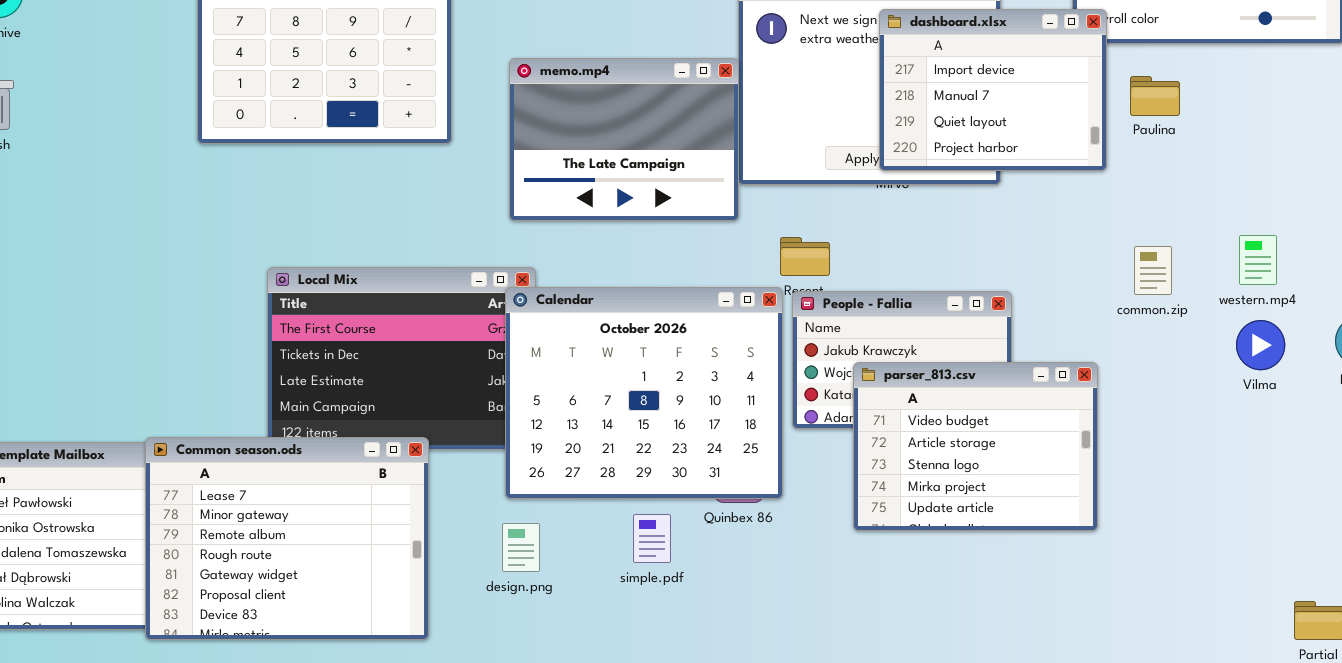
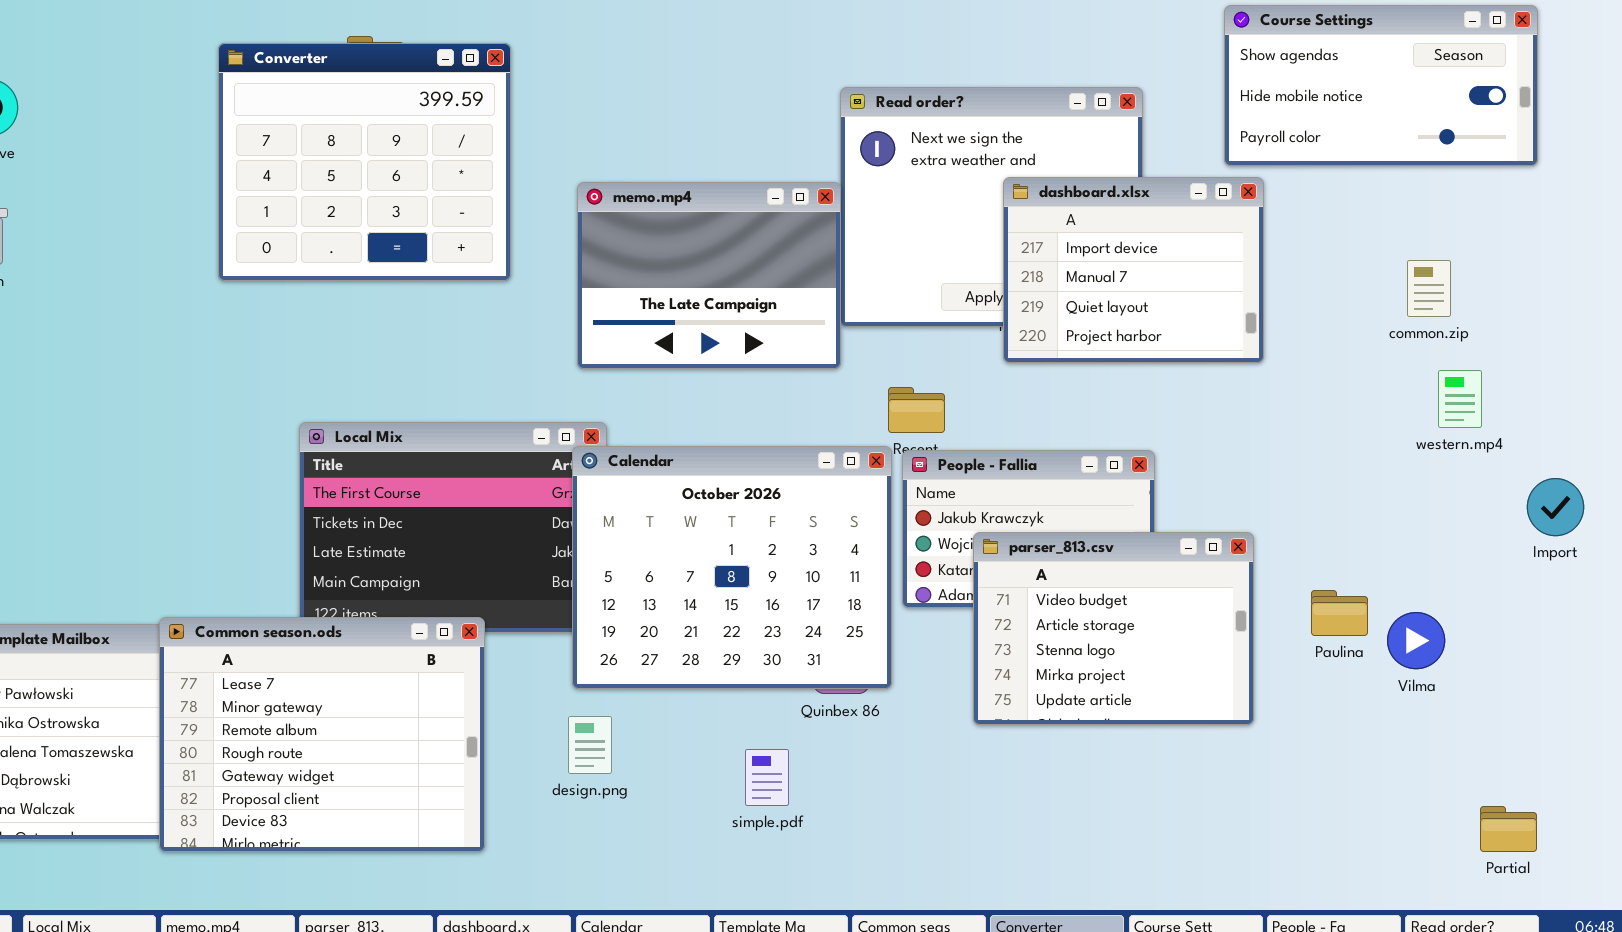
dashboard.xlsx: [879,9,1107,171] -> [1003,177,1264,363], moved
Paulina: [1130,76,1180,116] -> [1311,590,1368,636], moved
western.mp4: [1239,235,1277,285] -> [1438,370,1482,428], moved
common.zip: [1134,246,1172,295] -> [1407,260,1451,317], moved
Vilma: [1236,320,1285,370] -> [1387,612,1445,669], moved
simple.pdf: [633,514,671,563] -> [745,749,789,806], moved

